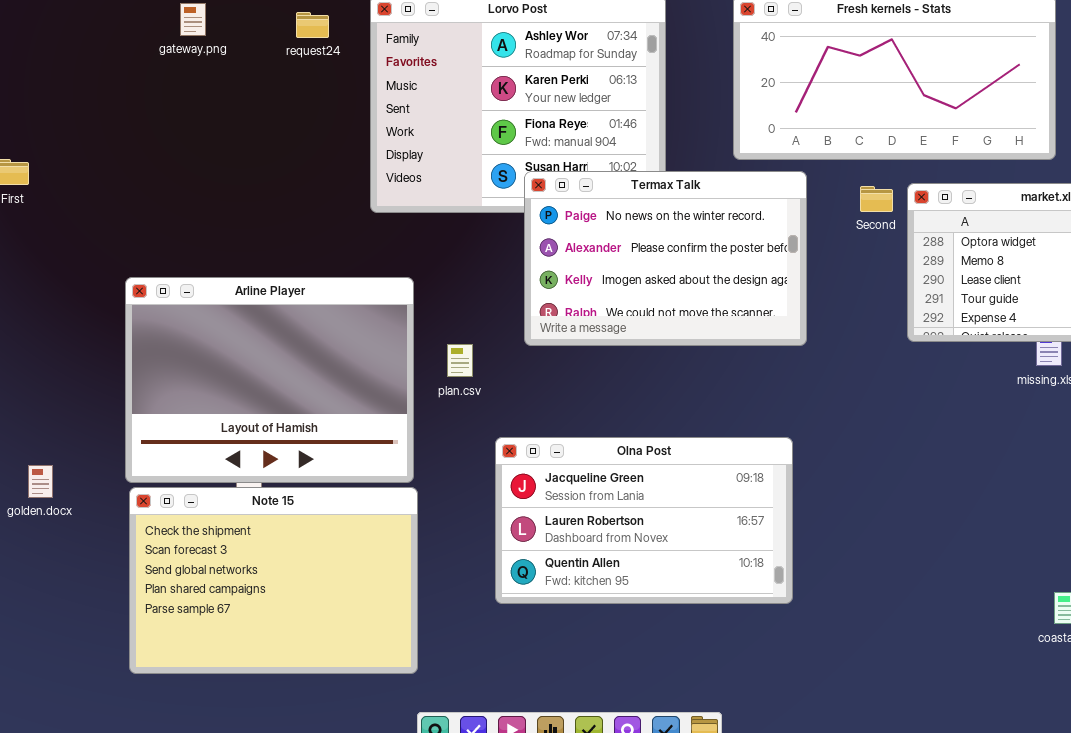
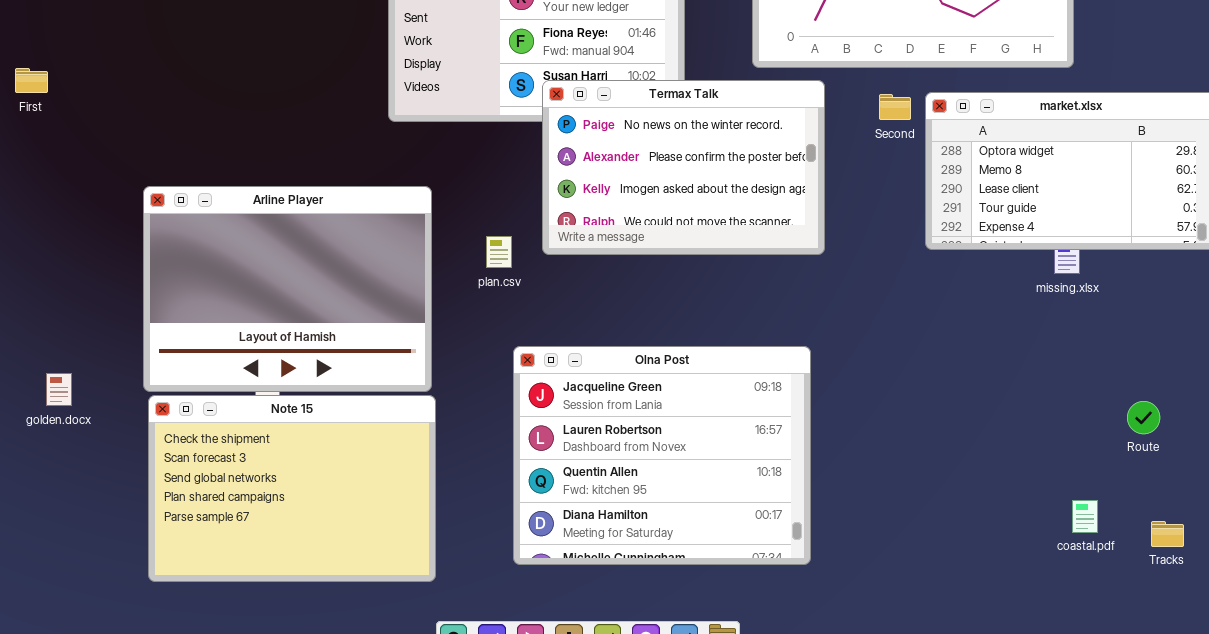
plan.csv: [447,344,473,377] -> [486,236,512,268], moved
Olna Post: [495,437,793,604] -> [513,346,811,565], resized

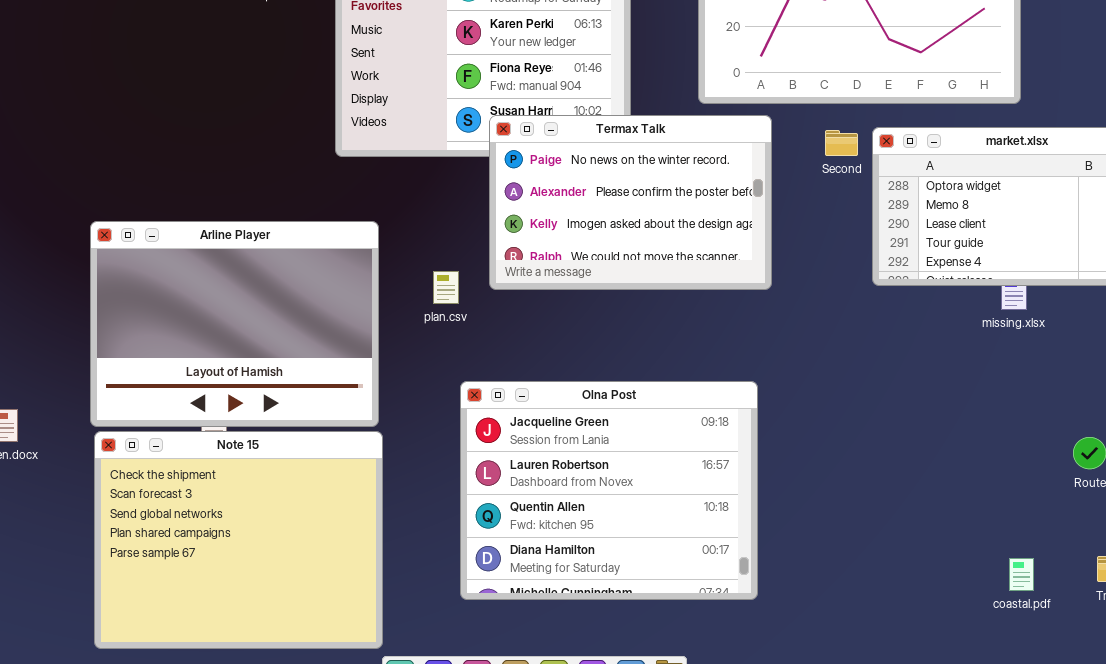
Note 15: [148,395,436,582] -> [94,431,383,649], resized
coastal.pdf: [1072,500,1098,533] -> [1009,558,1034,591], moved

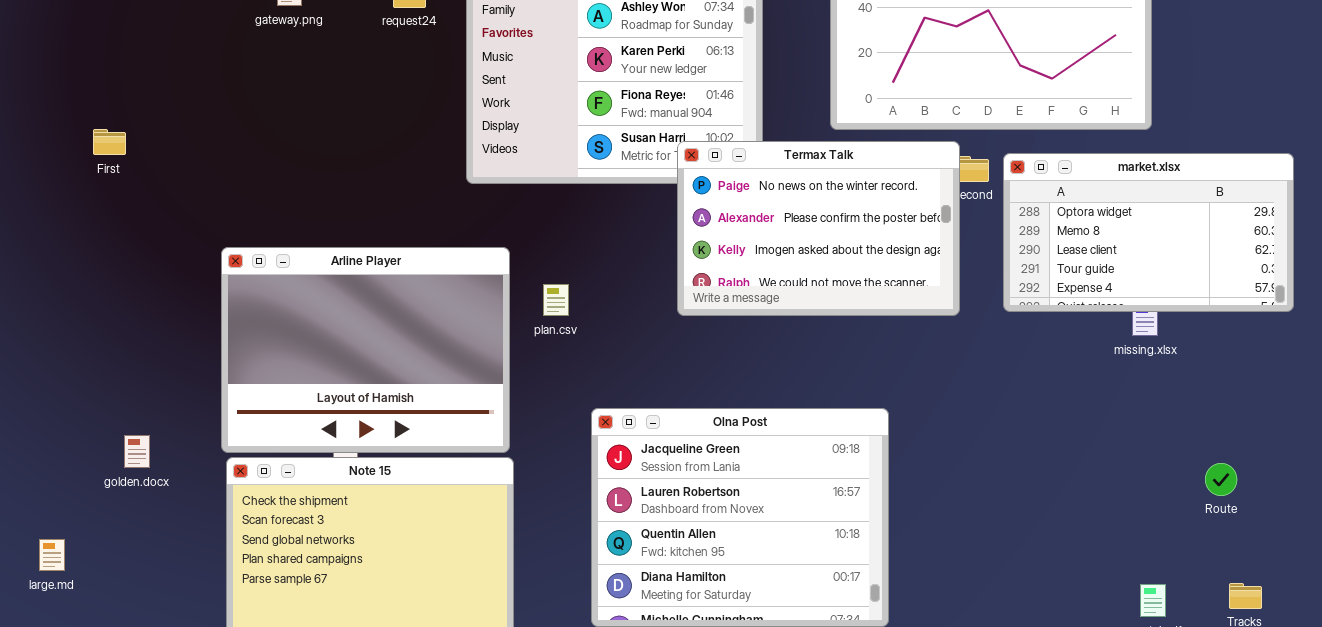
Termax Talk: [489,115,772,290] -> [677,141,960,316], moved
plan.csv: [433,271,459,304] -> [543,284,569,316], moved

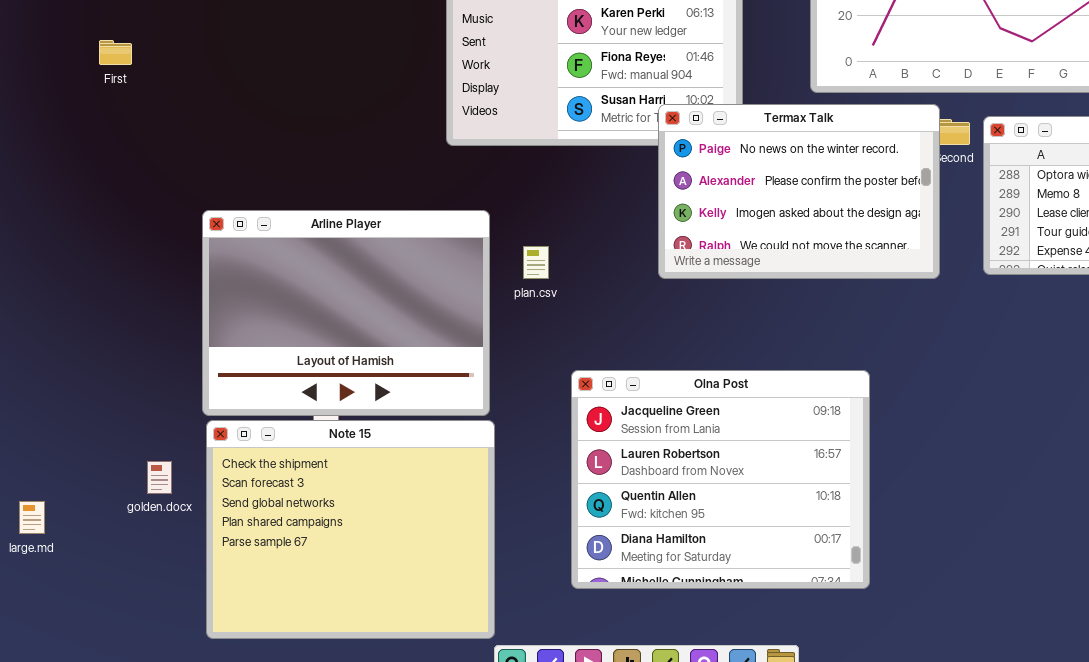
First: [93,129,126,155] -> [99,40,132,65], moved
golden.docx: [124,435,150,468] -> [147,461,172,494], moved

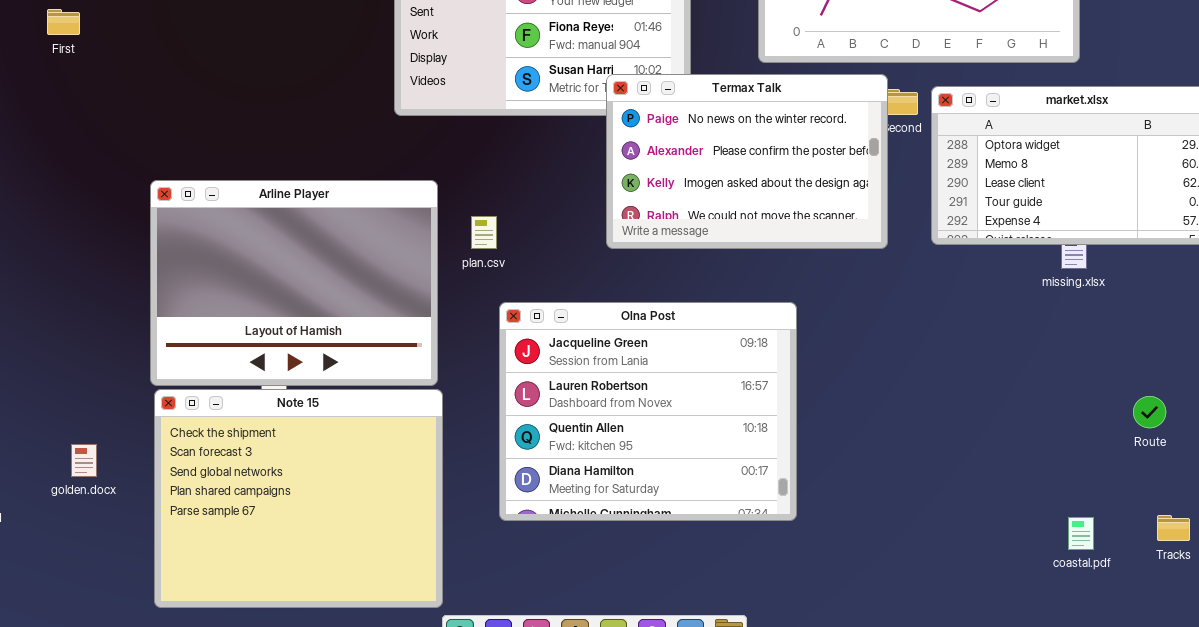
Olna Post: [571,370,870,589] -> [499,302,797,521], moved
golden.docx: [147,461,172,494] -> [71,444,97,477], moved

